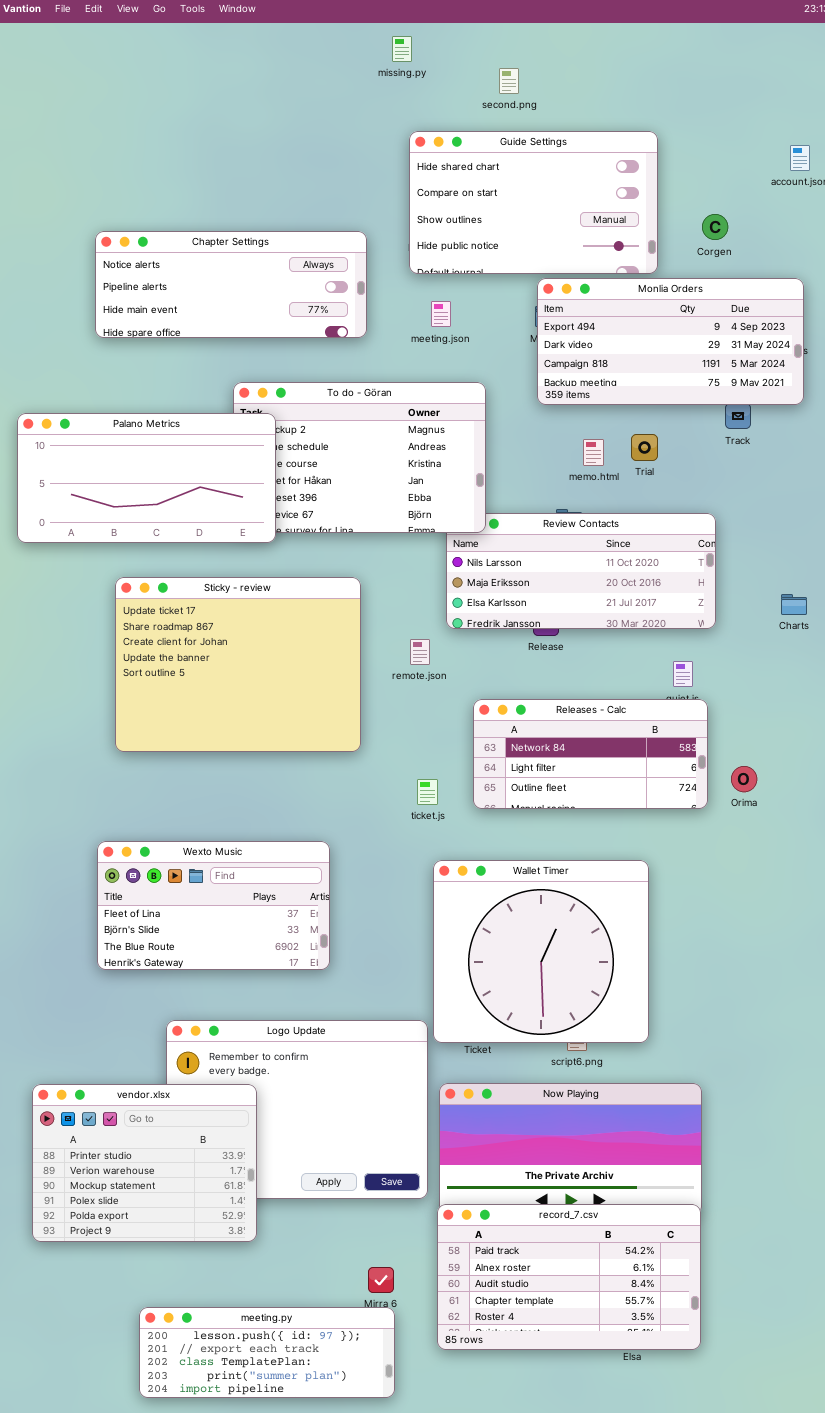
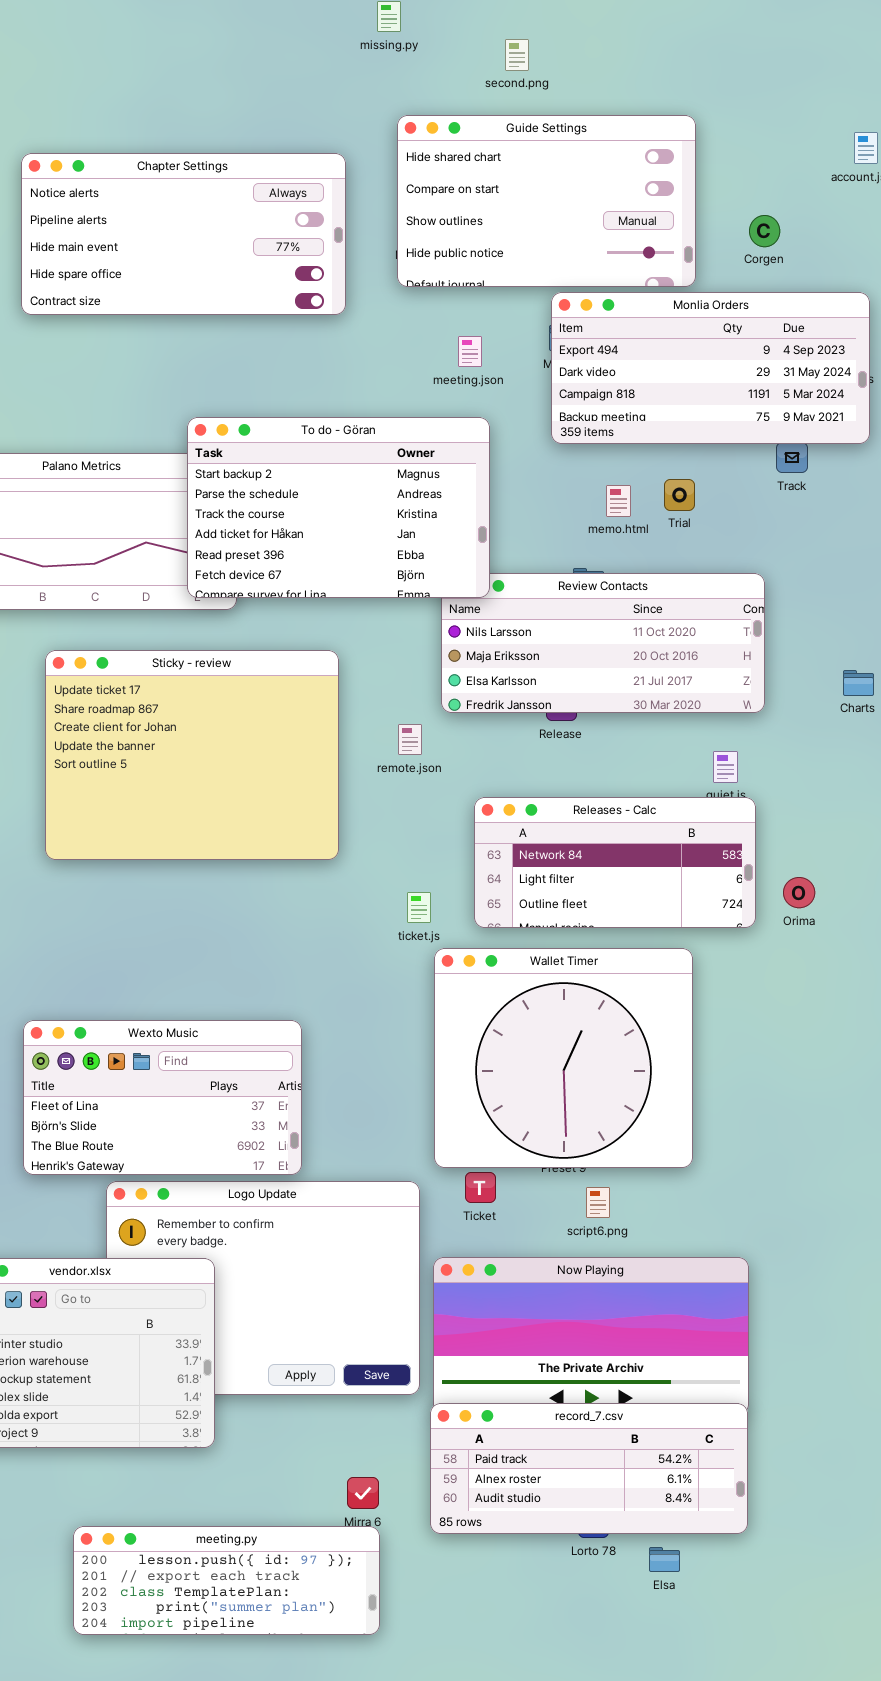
Chapter Settings: [95,231,367,338] -> [21,153,346,315], moved, resized
meeting.json: [431,301,451,327] -> [458,336,482,367], moved
To do - Göran: [233,382,486,533] -> [187,417,490,598], raised
Wexto Music: [97,841,330,970] -> [23,1020,302,1175], moved
Wallet Timer: [433,860,649,1043] -> [434,948,693,1168], moved
record_7.csv: [437,1204,701,1350] -> [430,1403,748,1534], resized

